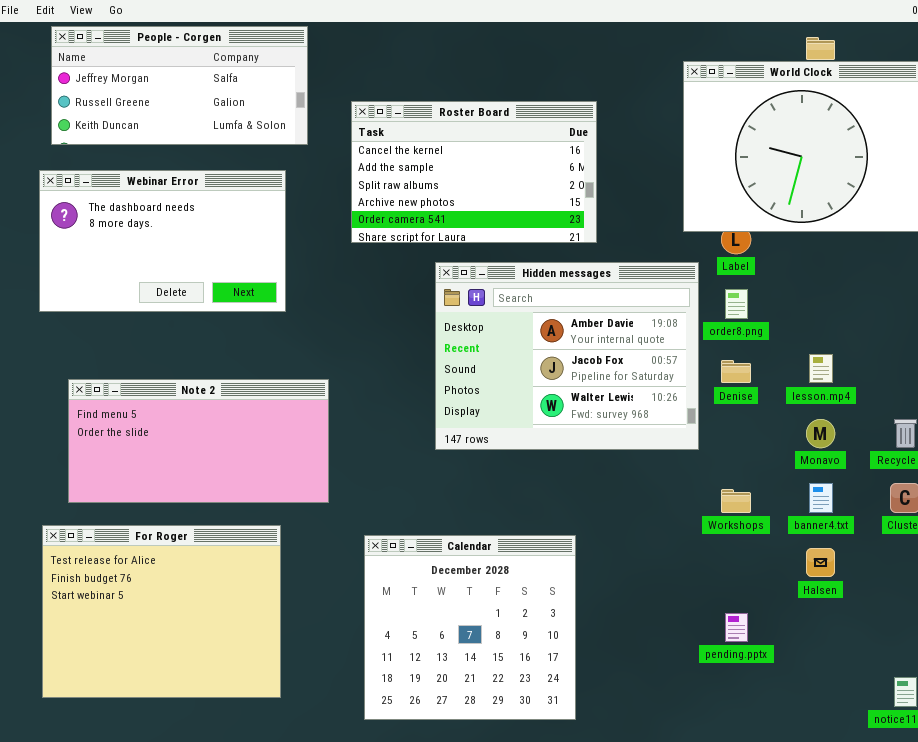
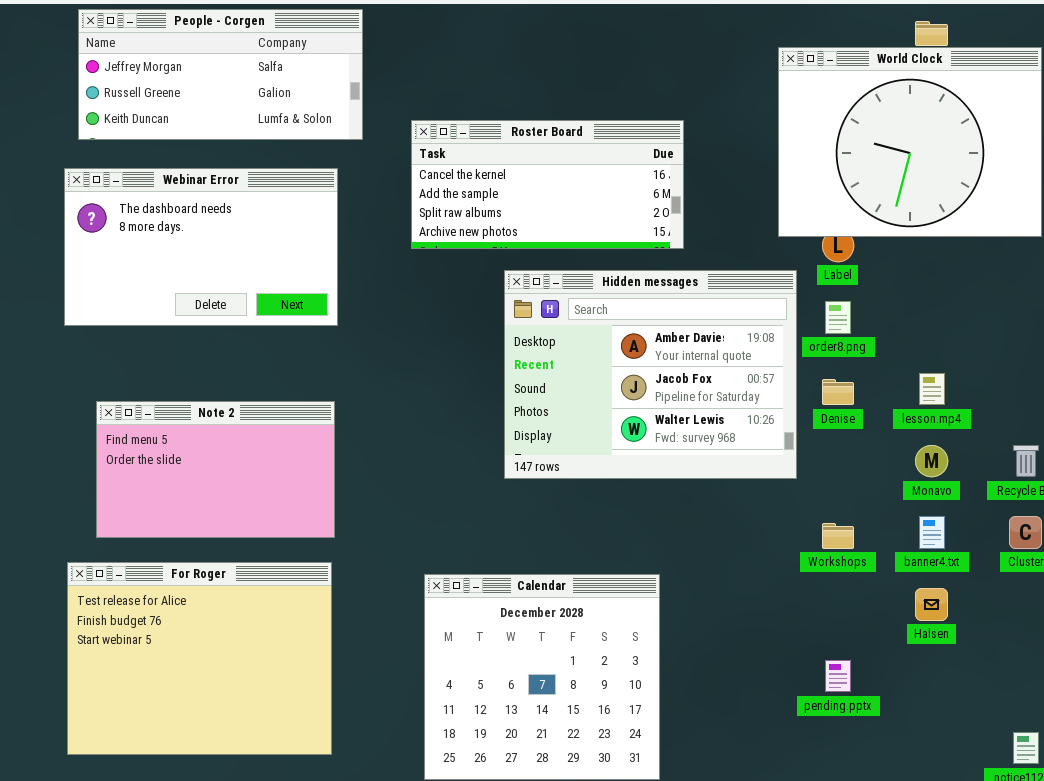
Roster Board: [351,101,597,243] -> [411,120,684,249], resized
Note 2: [68,379,329,503] -> [96,401,335,538], resized

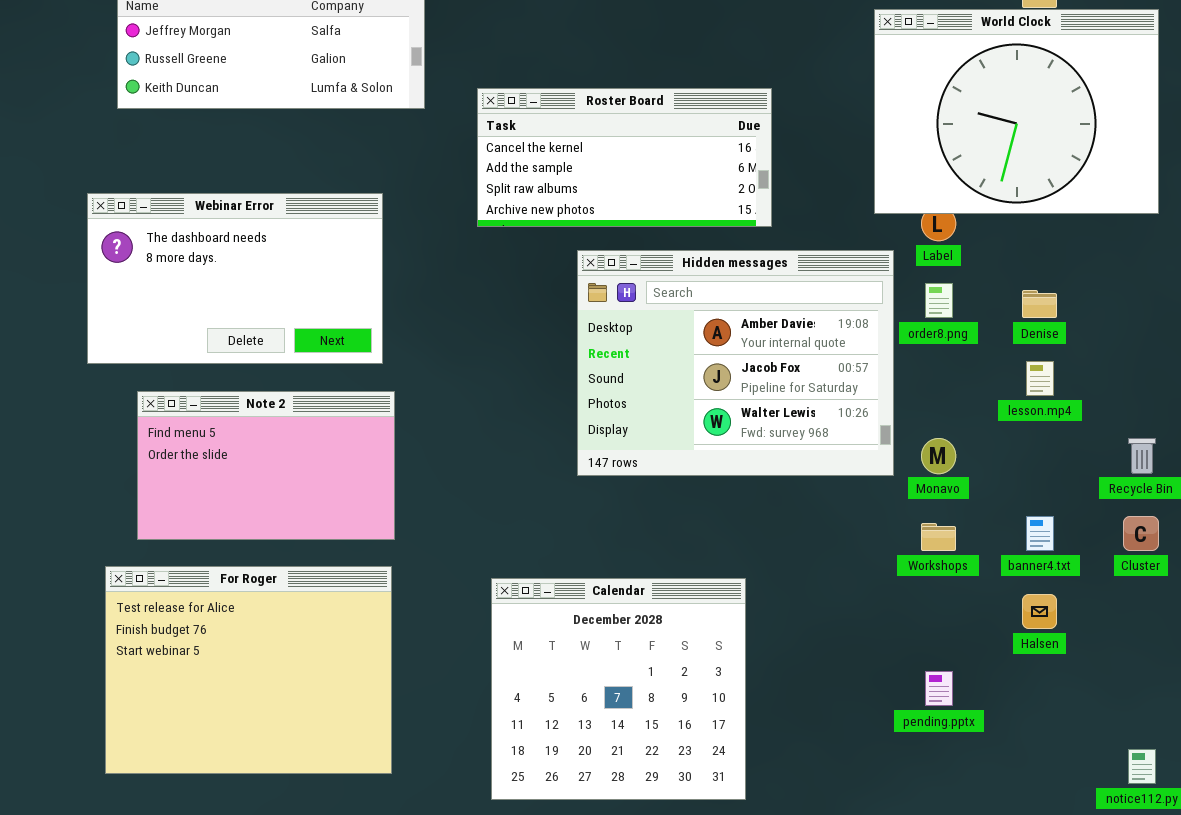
Webinar Error: [64,168,338,326] -> [87,193,383,364], moved
Denise: [822,379,854,405] -> [1022,290,1057,318], moved
Monavo: [915,445,948,477] -> [921,438,956,474], moved

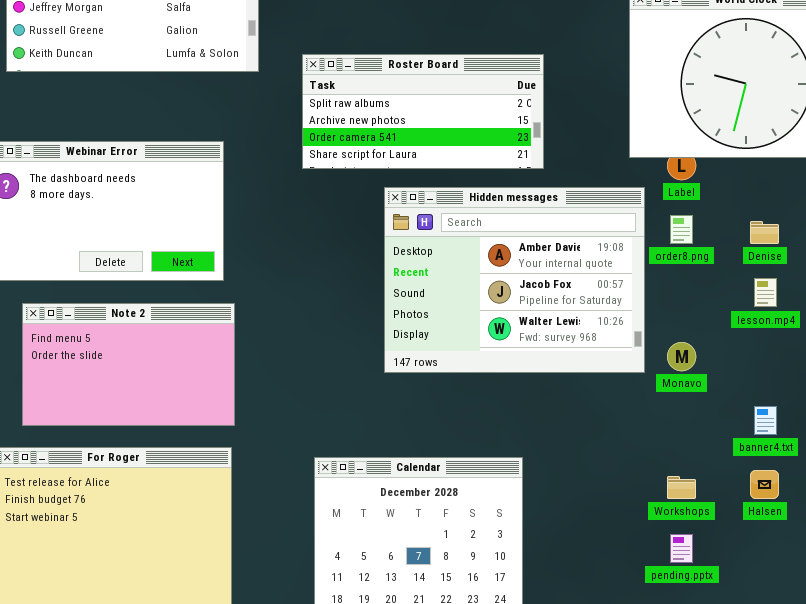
Roster Board: [477,88,772,227] -> [302,54,544,169], scrolled down 2 rows
Workshops: [921,523,956,551] -> [667,476,696,499], moved

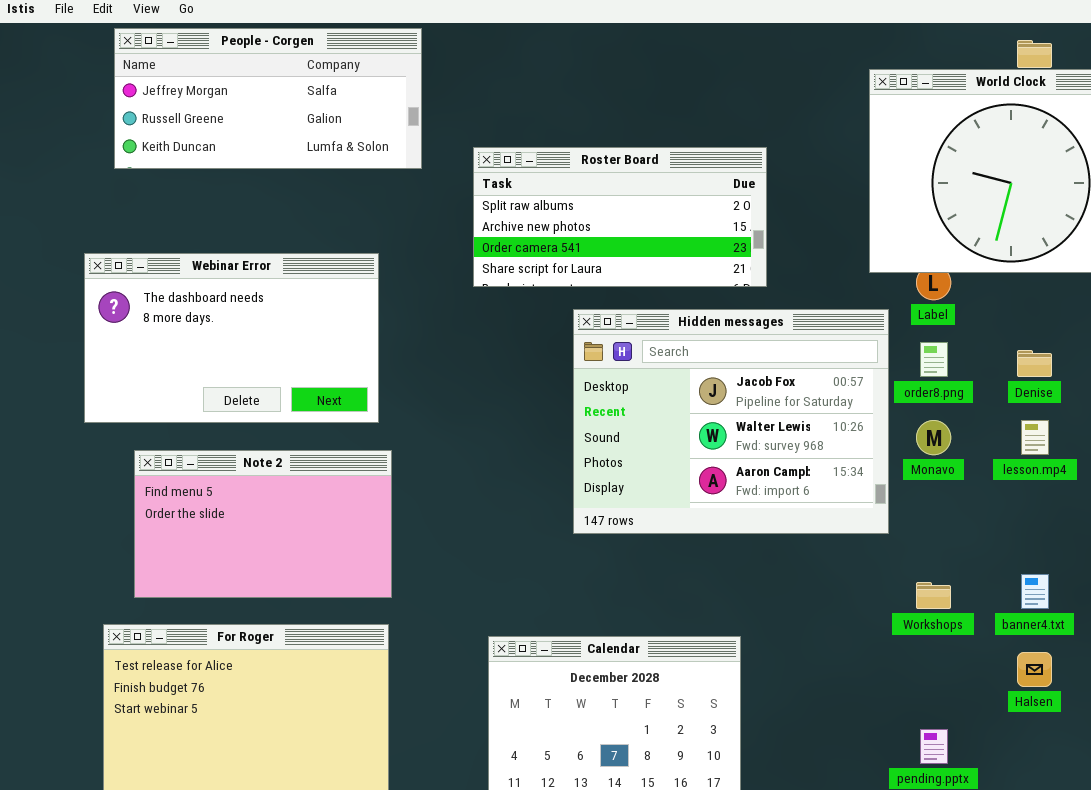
Hidden messages: [384,187,645,373] -> [573,309,889,534], scrolled down 1 row
Monavo: [667,342,696,371] -> [916,420,951,455], moved
Workshops: [667,476,696,499] -> [916,582,951,609], moved

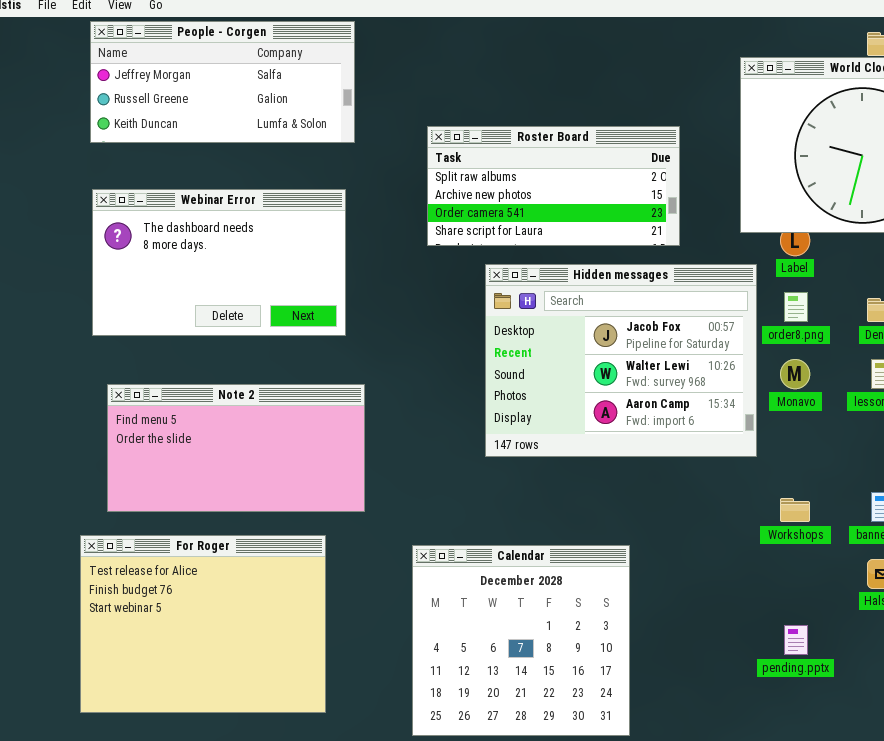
Roster Board: [473,147,767,287] -> [427,126,680,246], moved
Webinar Error: [84,253,379,423] -> [92,189,346,336], moved
Note 2: [134,450,392,598] -> [107,384,365,512], resized

